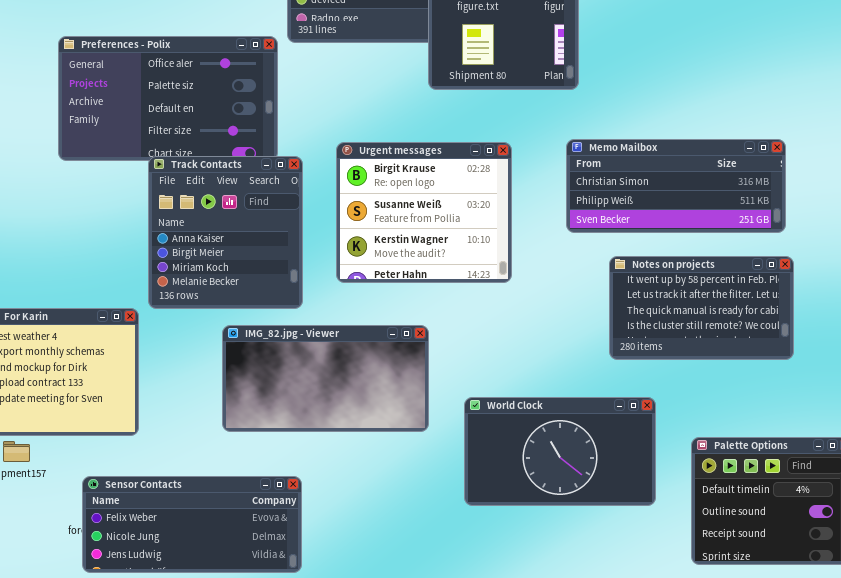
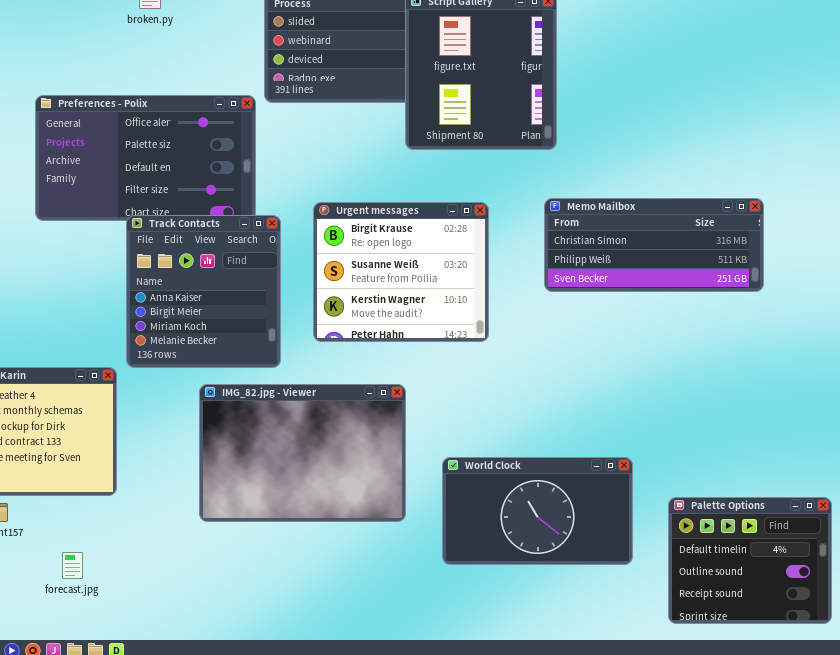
Notes on projects: [609,256,794,360] -> none, closed
IMG_82.jpg - Viewer: [222,325,429,432] -> [199,384,406,522], resized
Sensor Contacts: [82,476,302,573] -> none, closed

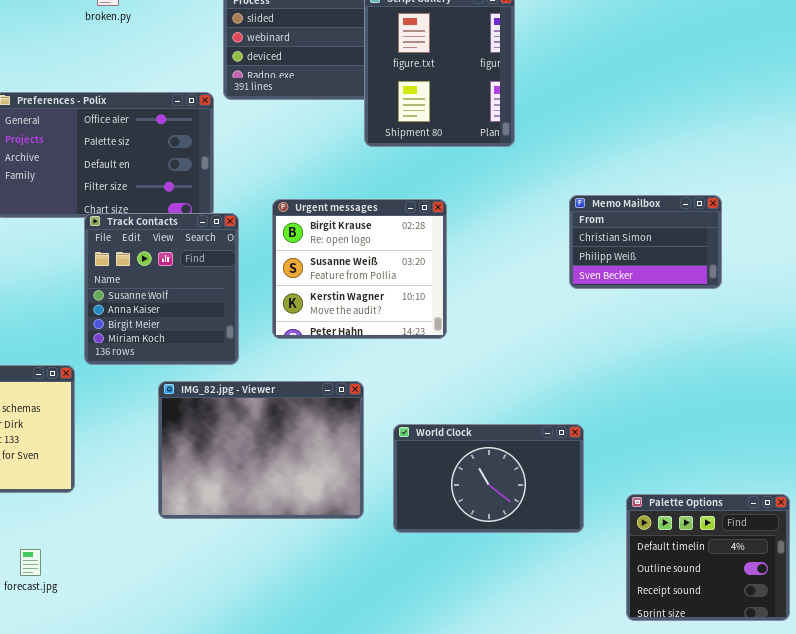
Memo Mailbox: [544,198,764,292] -> [569,195,722,289], resized
Track Contacts: [126,215,281,368] -> [84,213,239,365], scrolled up 1 row
World Clock: [442,457,633,565] -> [393,424,584,533], moved

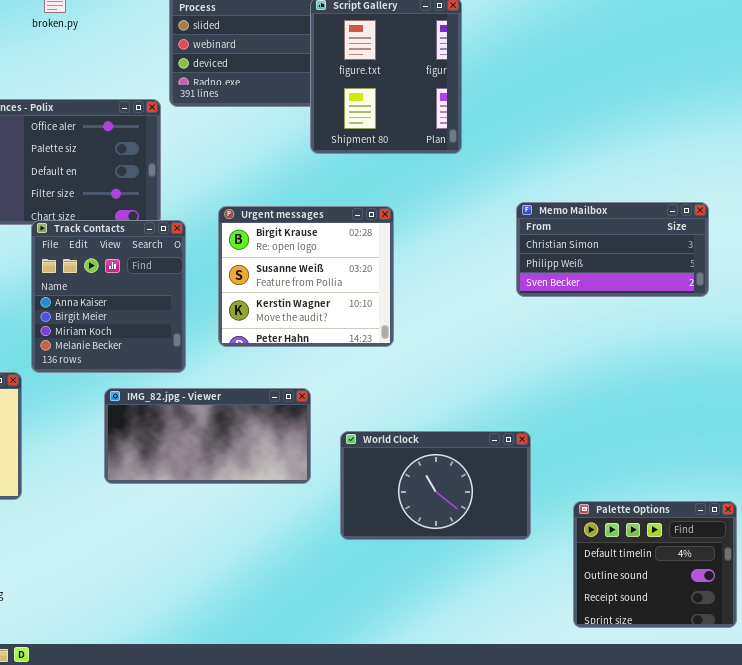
Memo Mailbox: [569,195,722,289] -> [516,202,709,297], resized
Track Contacts: [84,213,239,365] -> [31,220,186,373], scrolled down 1 row
IMG_82.jpg - Viewer: [158,381,364,519] -> [104,388,311,484], resized

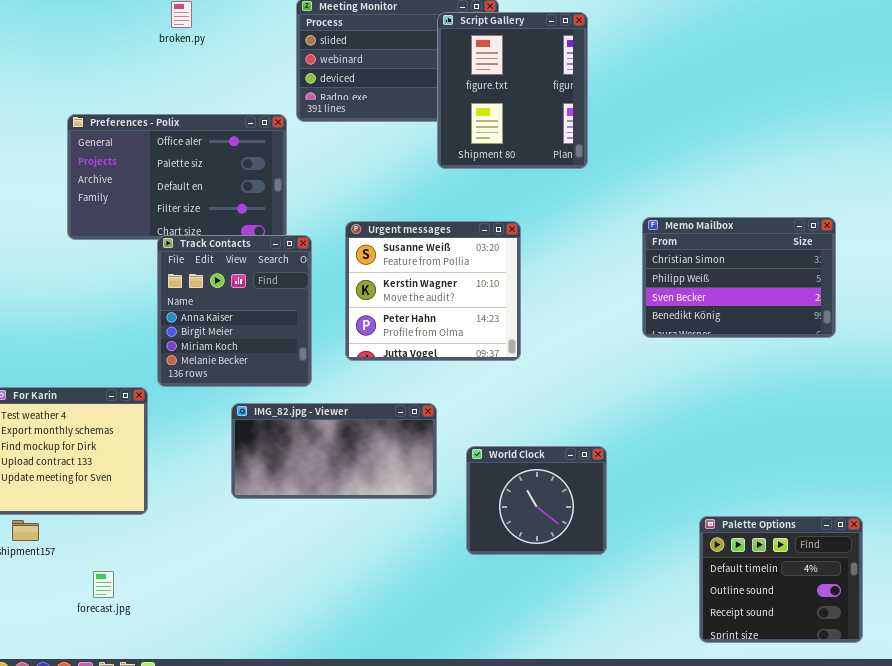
Memo Mailbox: [516,202,709,297] -> [642,217,836,338], resized
Urgent messages: [218,206,394,347] -> [345,221,521,361], scrolled down 1 row
World Clock: [340,431,531,540] -> [466,446,607,555], resized

